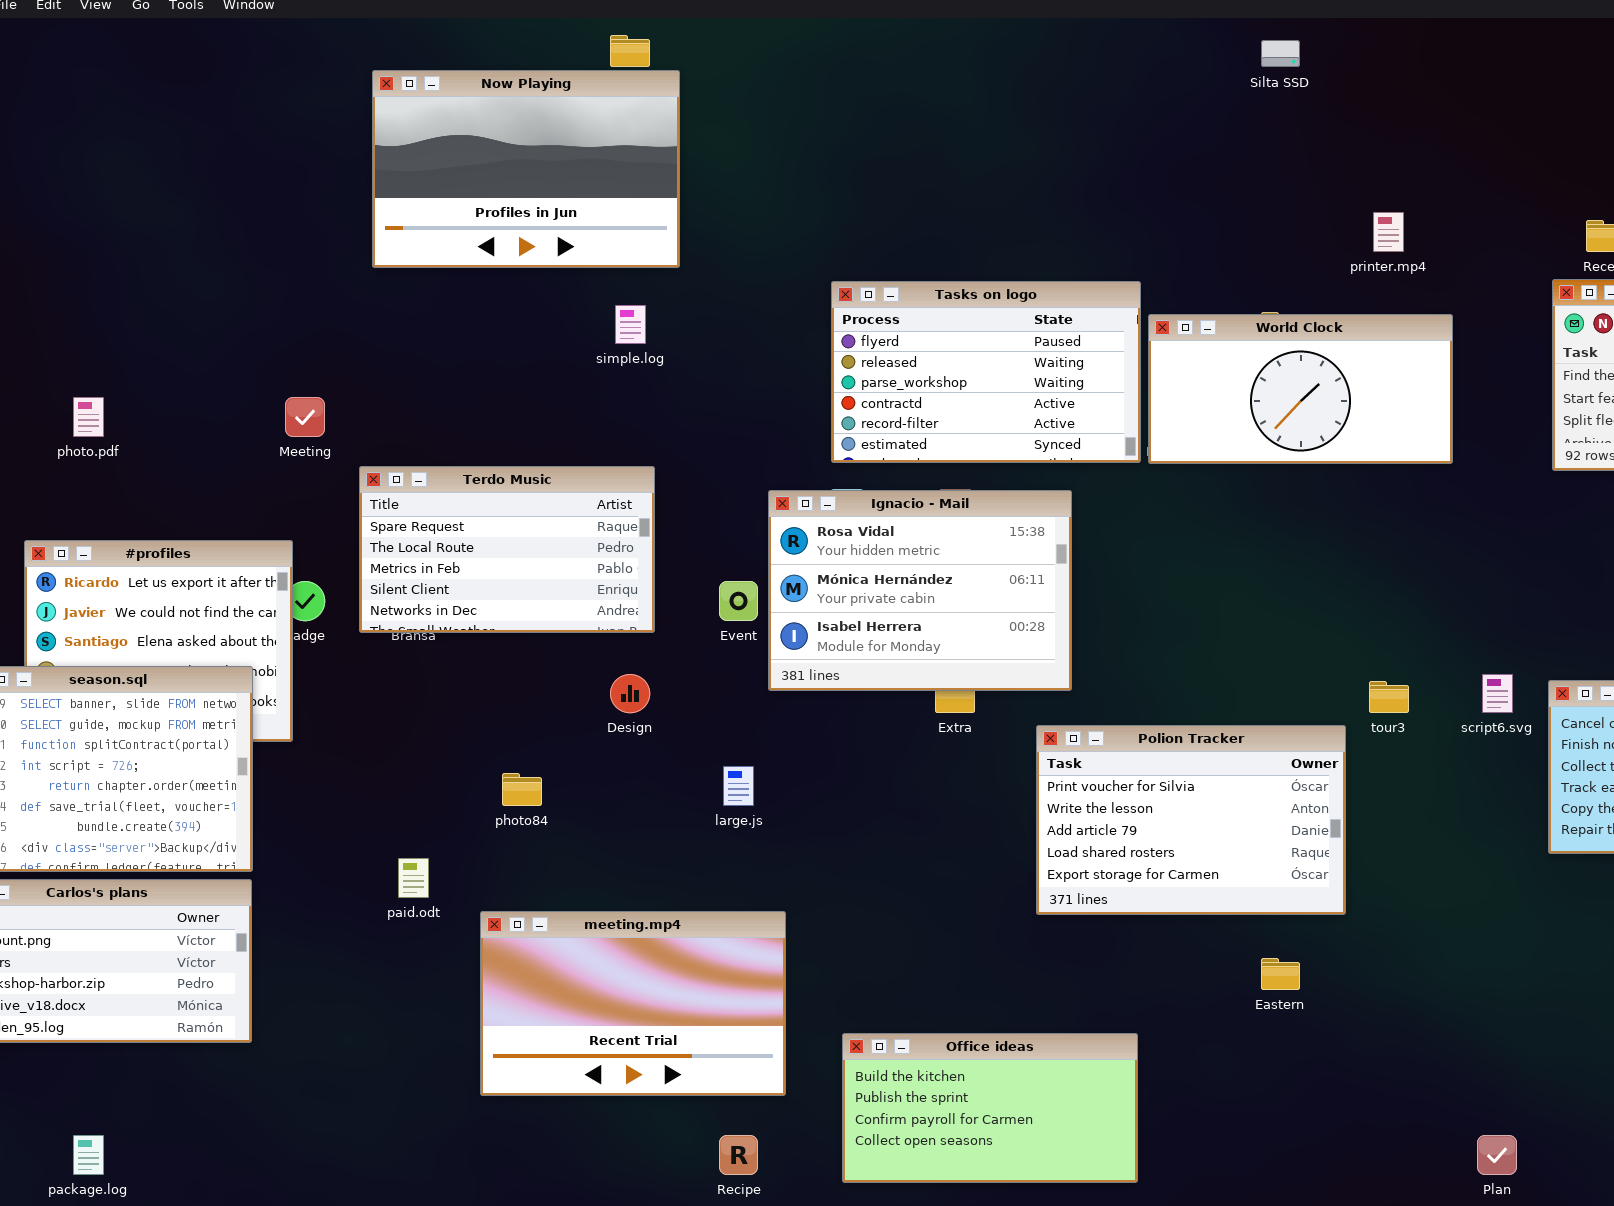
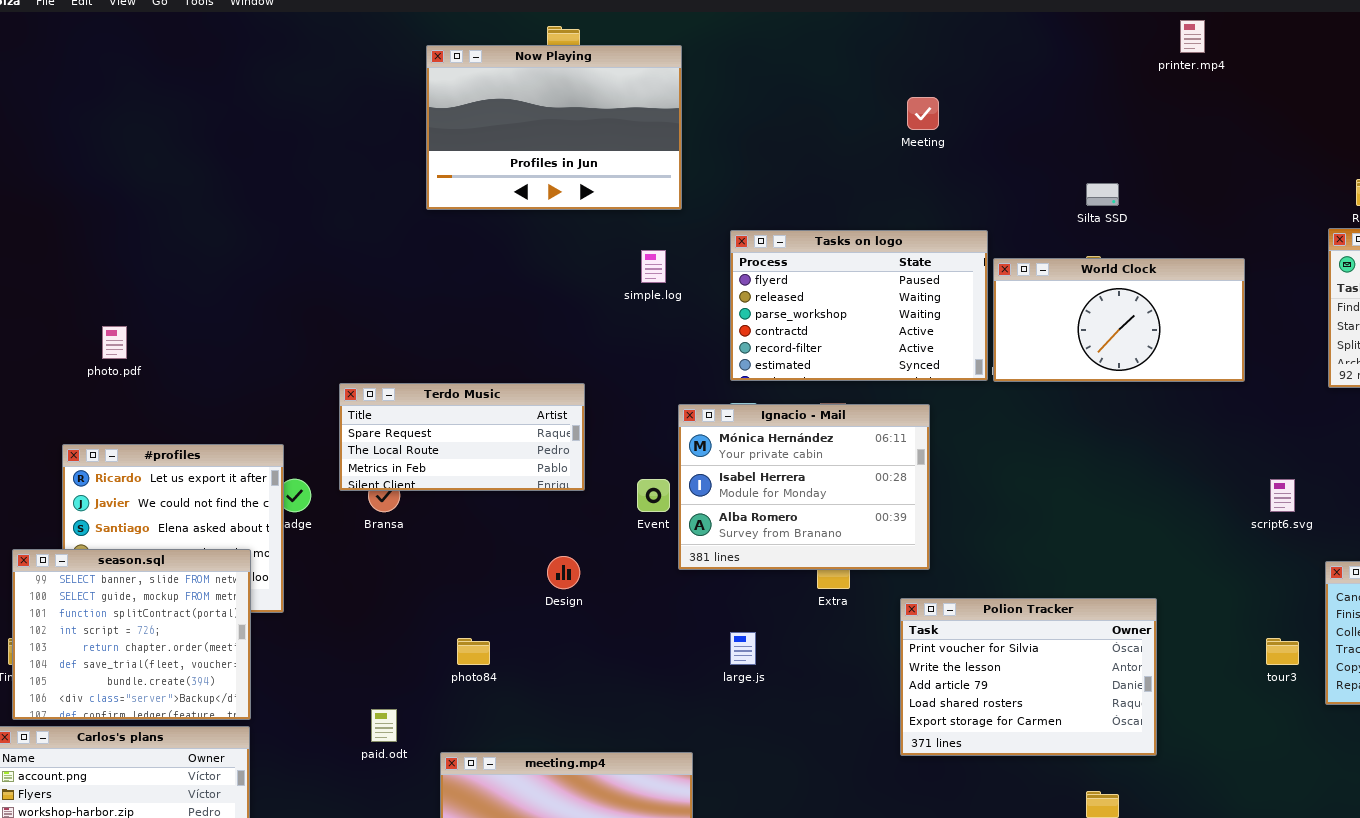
Silta SSD: [1261,40,1300,67] -> [1086,183,1119,206], moved
Now Playing: [372,70,680,268] -> [426,45,682,210], moved
printer.mp4: [1373,212,1404,252] -> [1180,20,1205,53], moved
simple.log: [615,305,646,344] -> [641,250,666,283], moved
Meeting: [285,397,325,437] -> [907,97,939,130], moved
Terdo Music: [359,466,655,633] -> [339,383,585,491], resized
Ignacio - Mail: [768,490,1072,691] -> [678,404,930,570], scrolled down 1 row
script6.svg: [1482,674,1513,713] -> [1270,479,1295,512], moved
tour3: [1369,681,1409,713] -> [1266,638,1299,665], moved
large.js: [723,766,754,806] -> [730,632,756,665], moved

